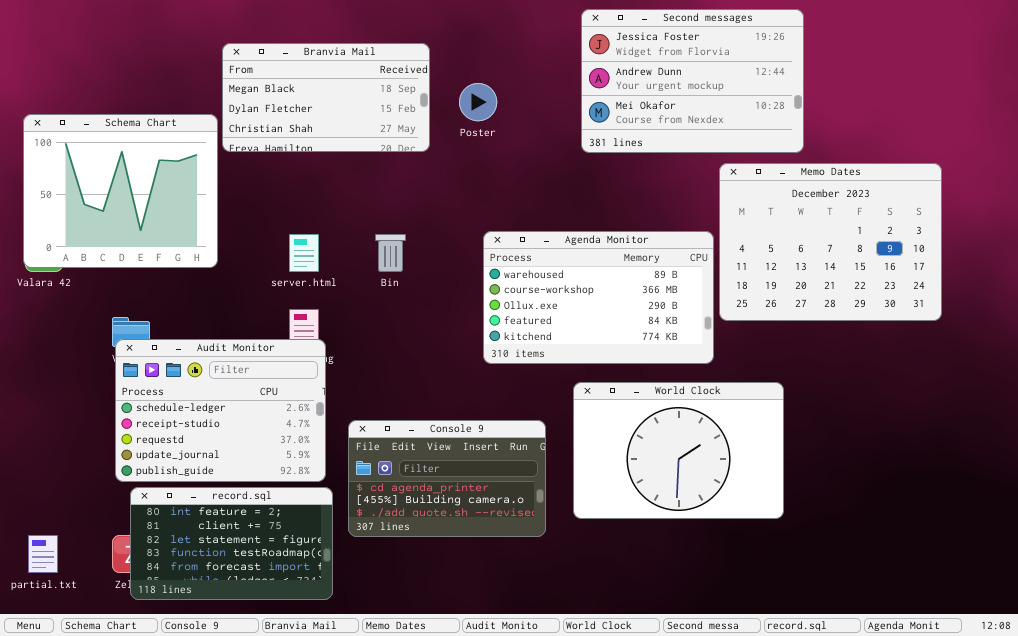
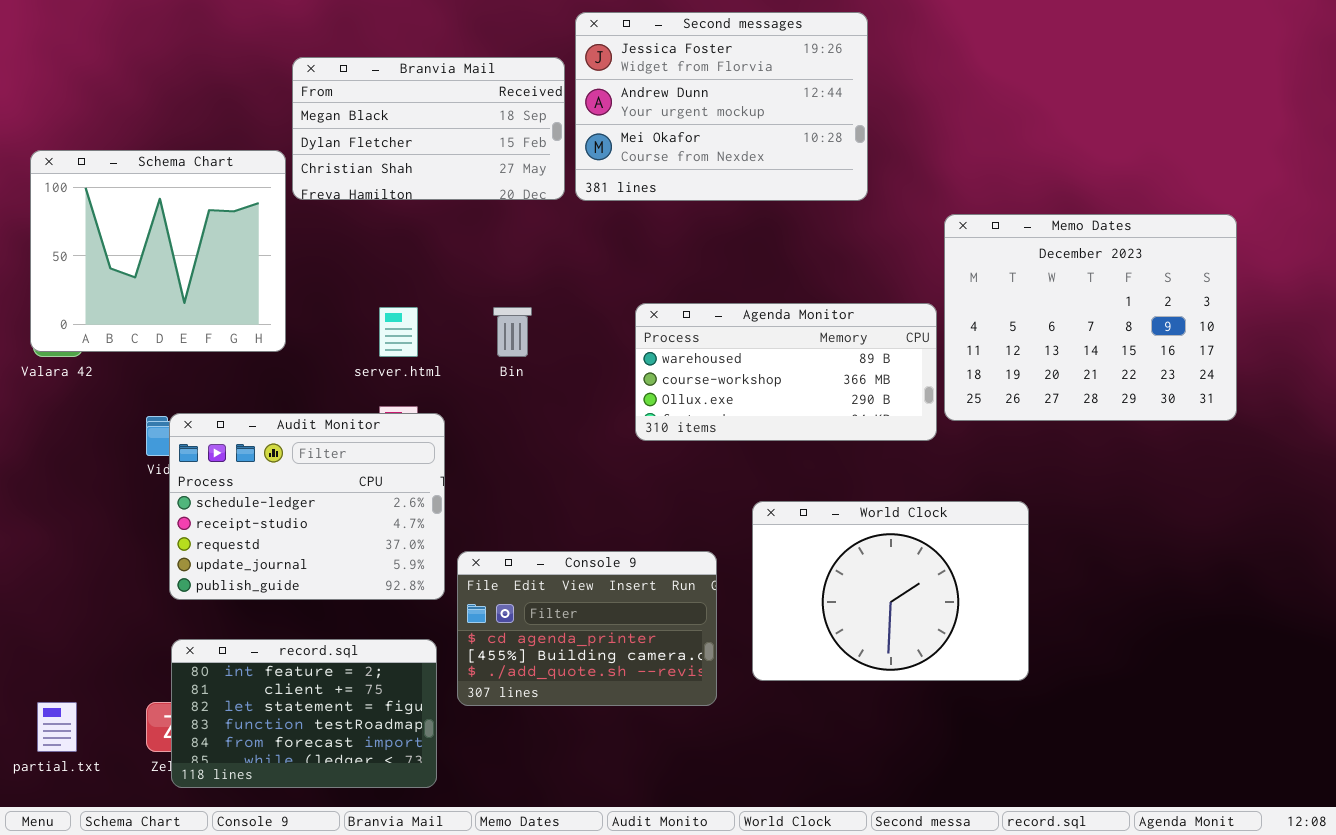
Second messages: [581,9,804,153] -> [575,12,868,201], moved
Agenda Monitor: [483,231,714,364] -> [635,303,937,441], resized
Audit Monitor: [115,339,326,482] -> [169,413,445,600], moved

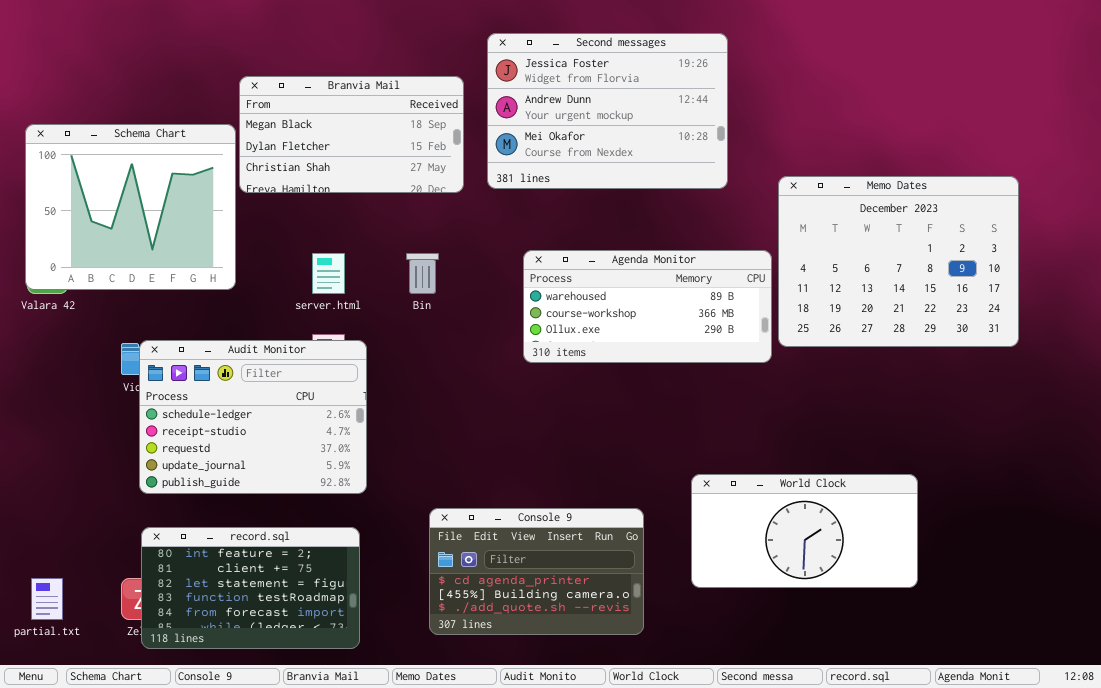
Second messages: [575,12,868,201] -> [487,33,728,189], moved
Branvia Mail: [292,57,565,200] -> [239,76,464,193], moved
World Clock: [752,501,1029,681] -> [691,474,918,588], moved, resized
Console 9: [457,551,717,706] -> [429,508,644,635], moved

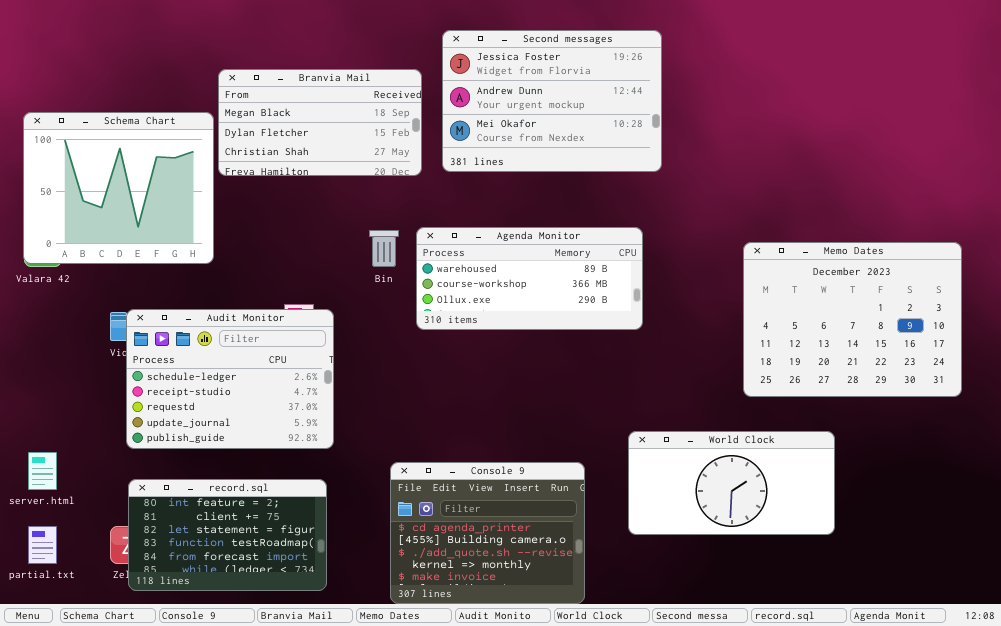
Memo Dates: [778,176,1019,347] -> [743,242,962,397], moved
Agenda Monitor: [523,250,772,363] -> [416,227,643,330], moved
server.html: [312,253,345,294] -> [28,452,57,490], moved
Console 9: [429,508,644,635] -> [390,462,585,604], resized

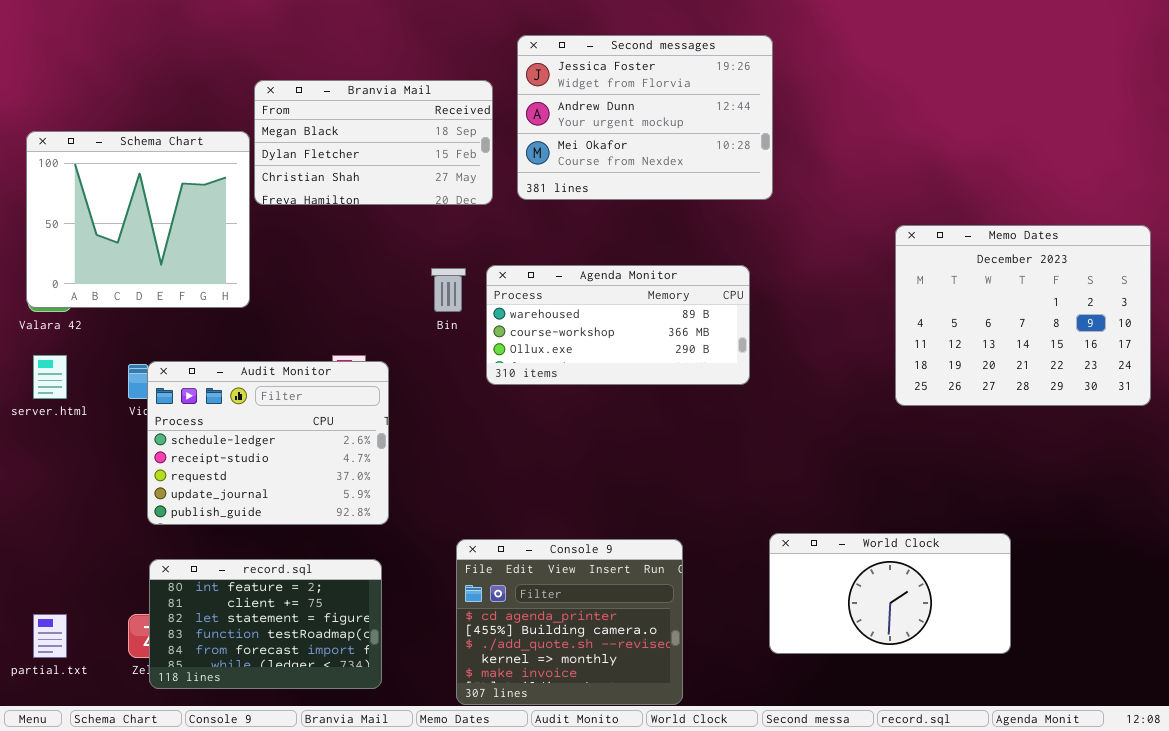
Memo Dates: [743,242,962,397] -> [895,225,1151,406], moved
World Clock: [628,431,835,535] -> [769,533,1011,654], moved
server.html: [28,452,57,490] -> [33,355,67,399], moved

